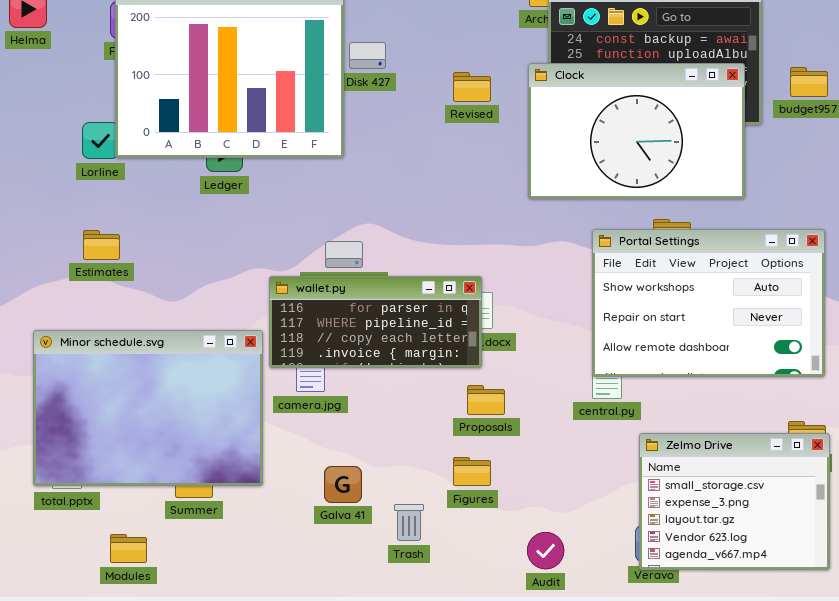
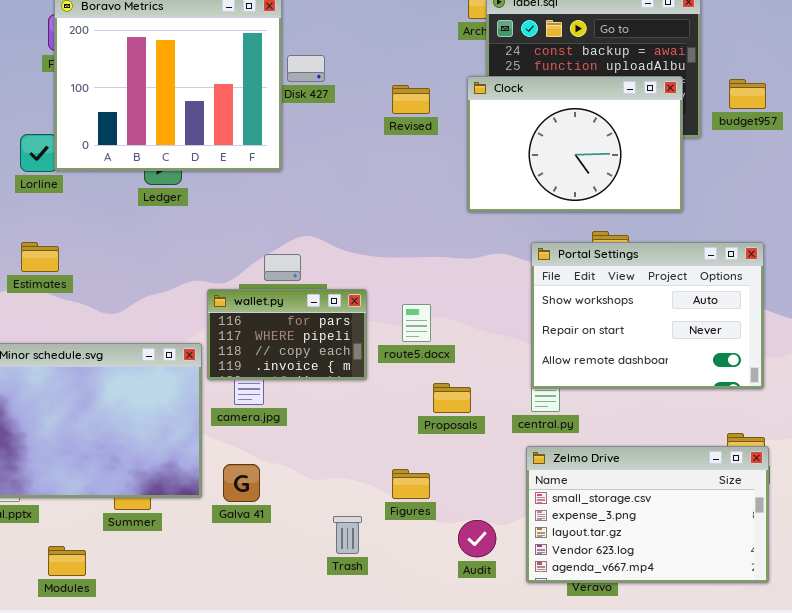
wallet.py: [269,276,482,368] -> [207,289,367,380], resized
Proposals: [467,385,505,415] -> [433,383,471,413], moved
Zelmo Drive: [639,433,830,570] -> [526,446,769,583], resized
Galva 41: [324,466,362,503] -> [223,464,260,502], moved
Audit: [527,532,564,569] -> [458,520,496,557], moved

